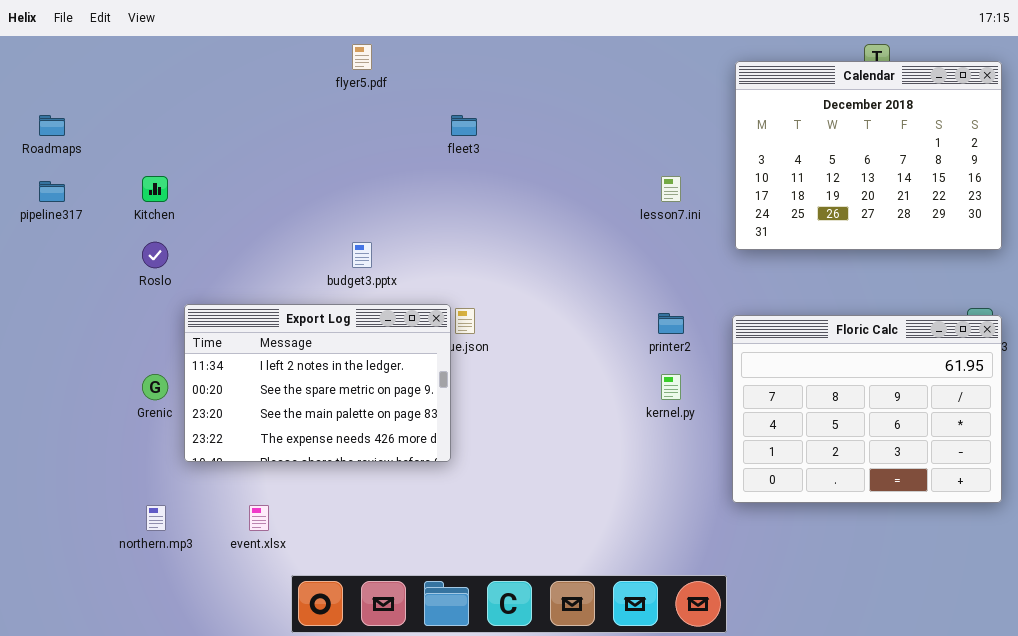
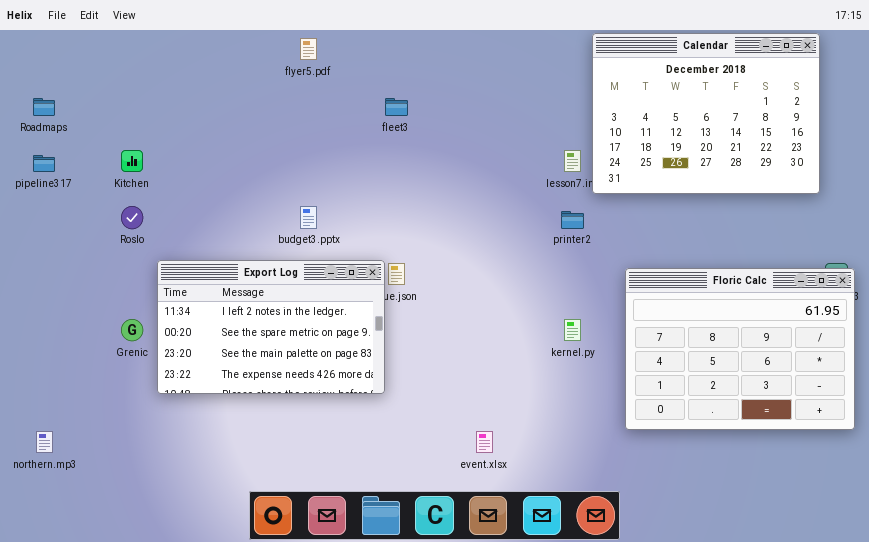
Calendar: [735,61,1002,250] -> [592,33,820,194], moved
printer2: [658,313,684,334] -> [561,211,584,229], moved
northern.mp3: [146,505,166,531] -> [36,431,53,453], moved
event.xlsx: [249,505,269,531] -> [476,431,493,453], moved

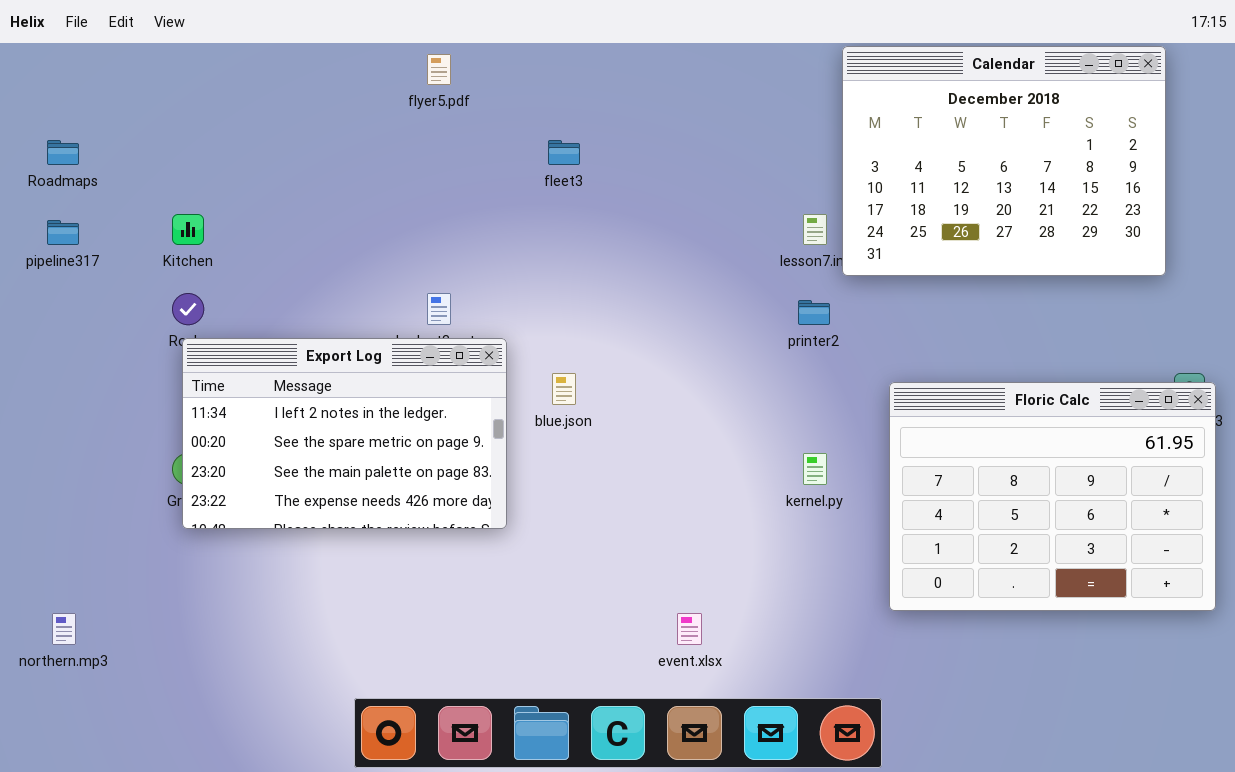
Export Log: [157,260,385,394] -> [182,338,507,529], moved

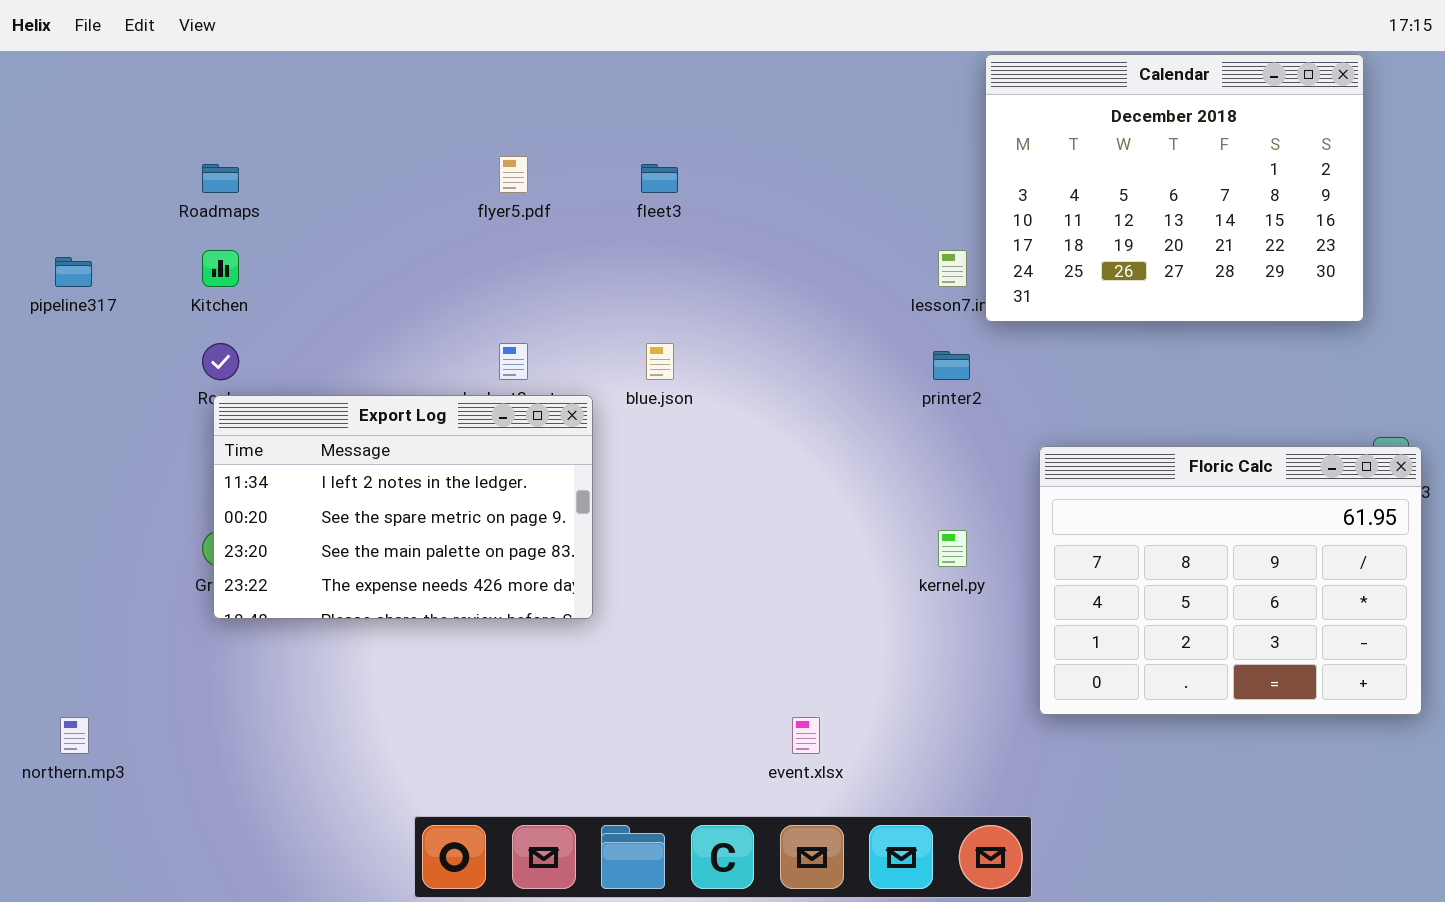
flyer5.pdf: [427,54,451,85] -> [499,156,528,193], moved
Roadmaps: [47,140,79,165] -> [202,164,239,193], moved
blue.json: [552,373,576,405] -> [646,343,674,380], moved

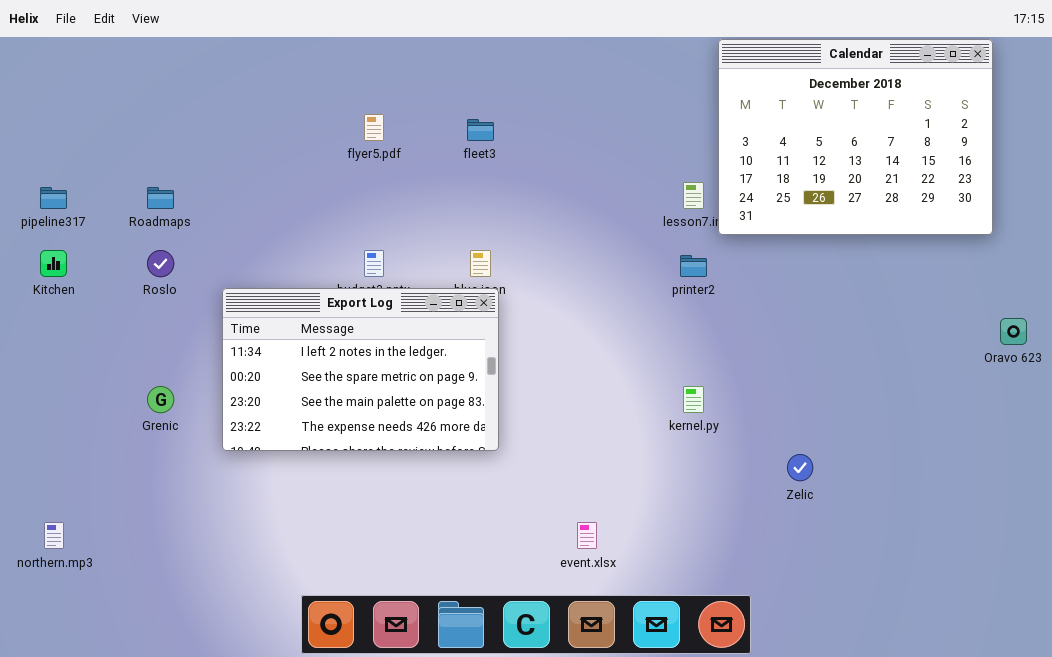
Roadmaps: [202,164,239,193] -> [147,187,174,209], moved
Kitchen: [202,250,239,287] -> [40,250,67,277], moved
Export Log: [213,395,593,619] -> [222,288,499,451], moved
Floric Calc: [1039,446,1422,715] -> none, closed

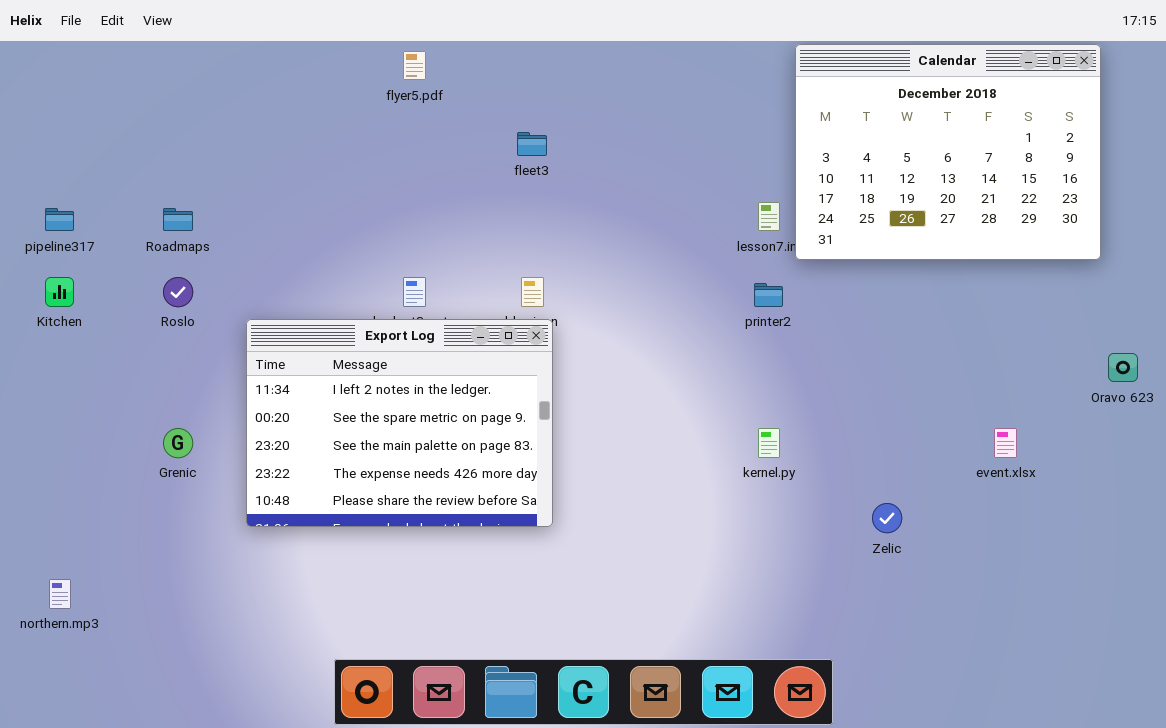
flyer5.pdf: [364,114,384,141] -> [403,51,426,80], moved
Export Log: [222,288,499,451] -> [246,319,553,527], resized
event.xlsx: [577,522,597,549] -> [994,428,1017,458], moved

